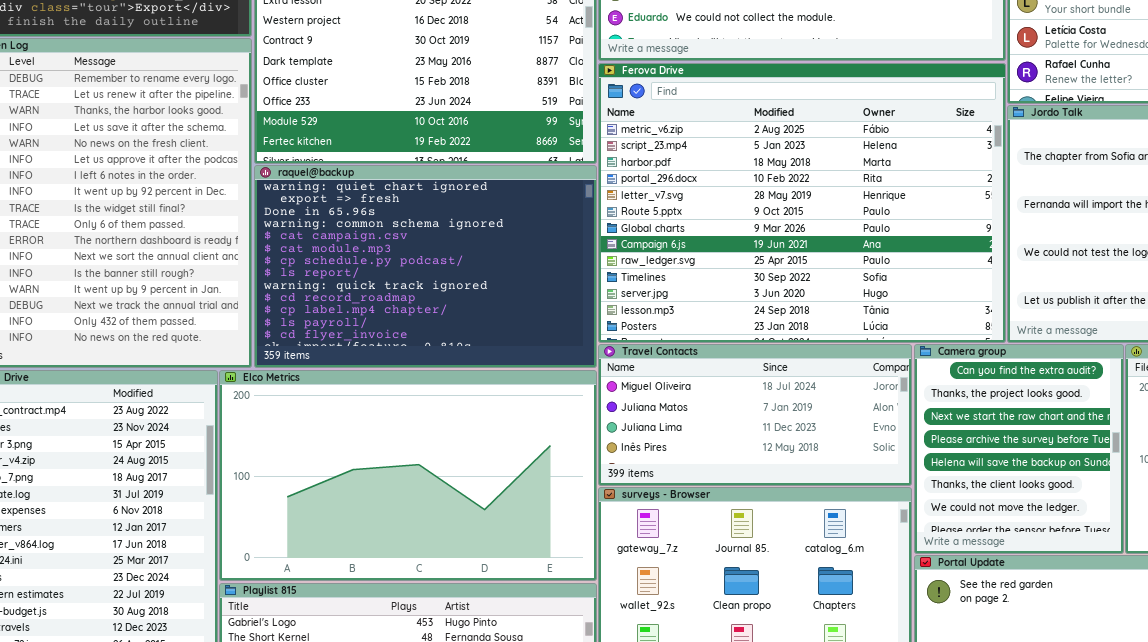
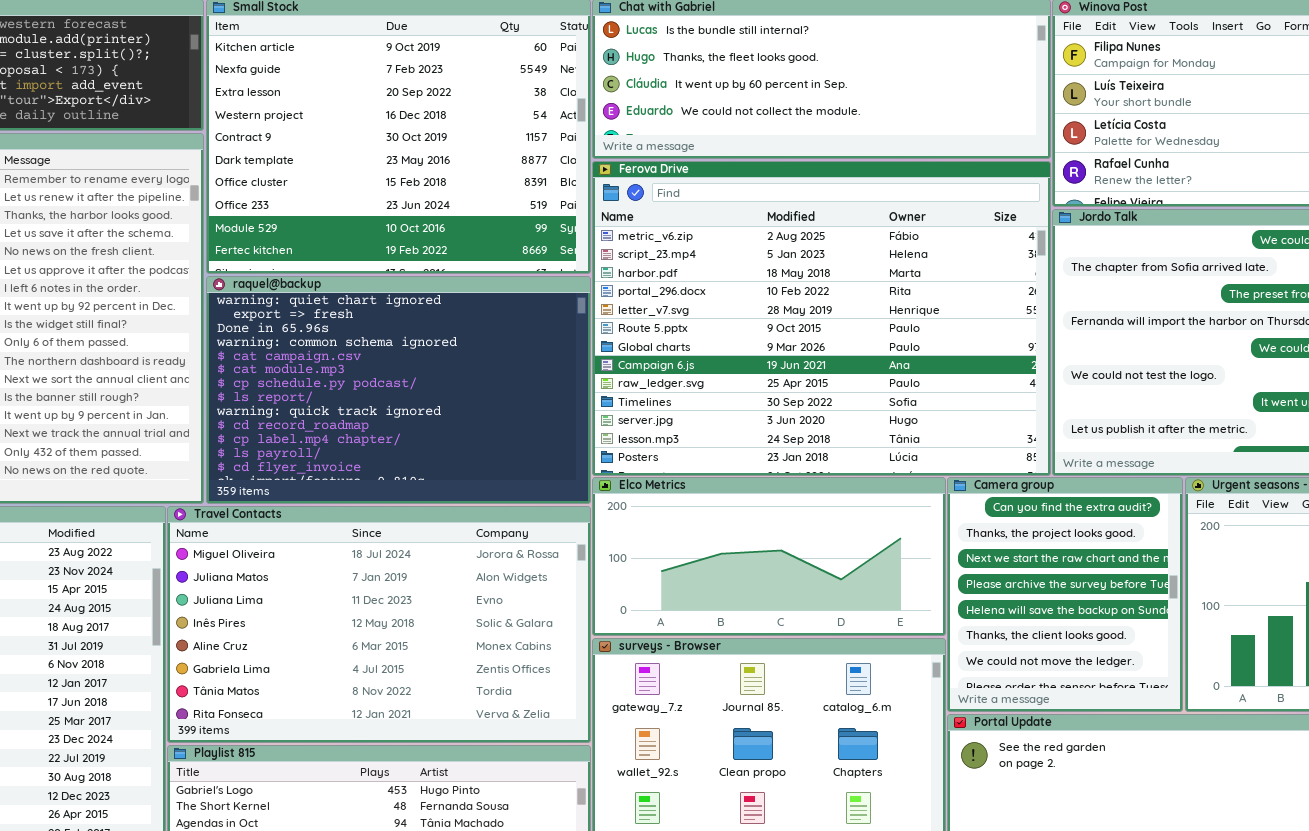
Travel Contacts: [598,344,912,486] -> [167,506,591,743], moved, resized
Elco Metrics: [219,370,597,581] -> [592,477,946,636], moved, resized

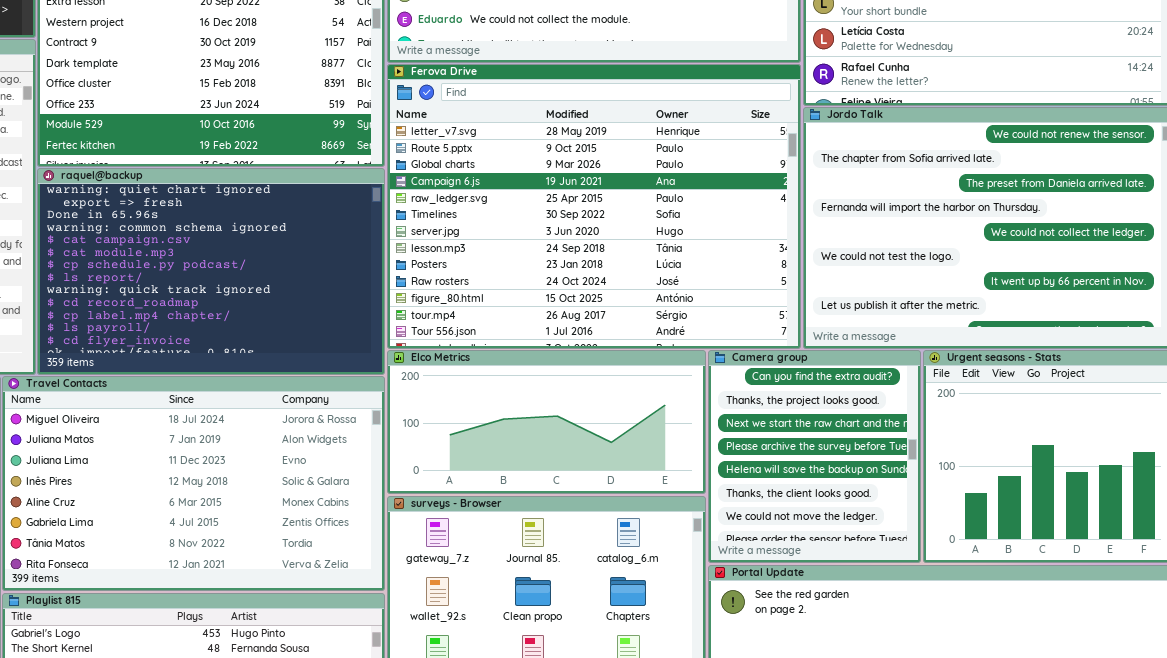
Ferova Drive: [592,161,1051,476] -> [387,64,801,349], scrolled down 4 rows

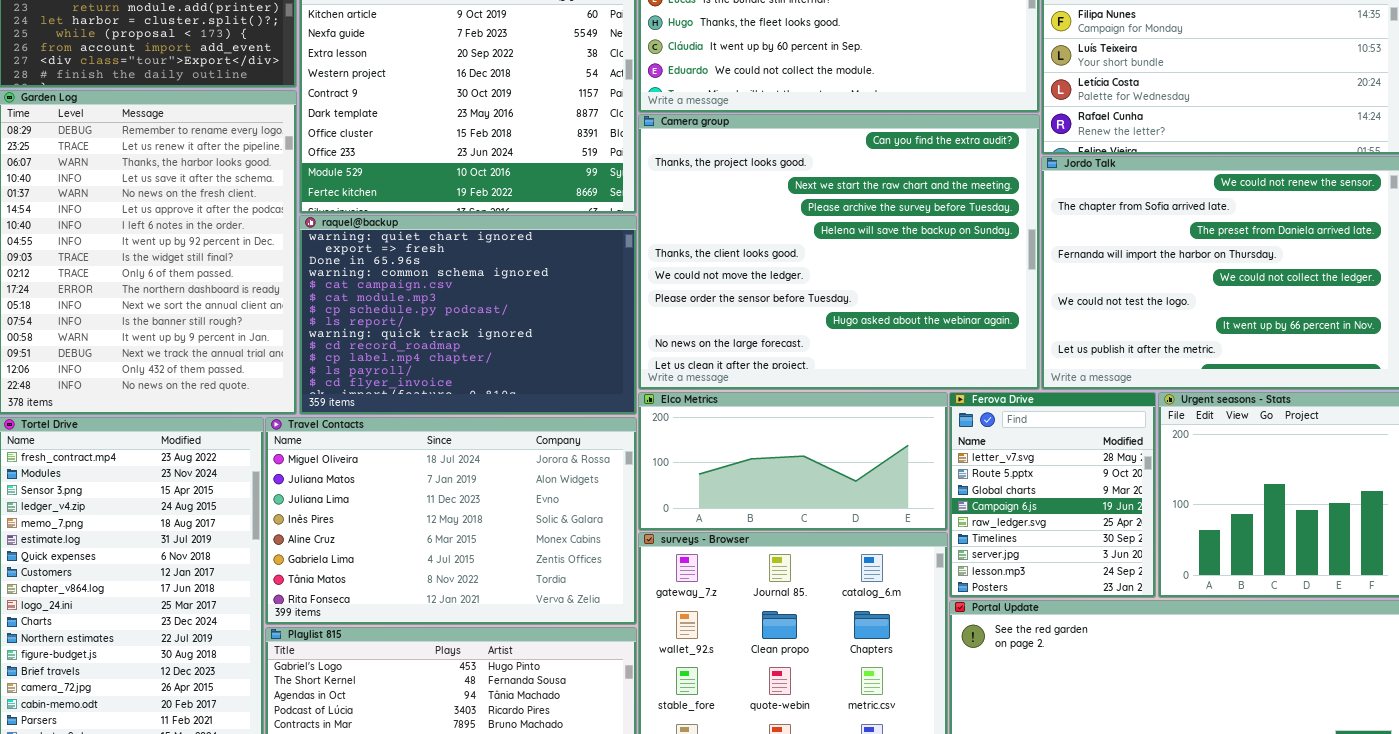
Ferova Drive: [387,64,801,349] -> [949,392,1156,598], moved, resized
Camera group: [708,350,921,563] -> [638,114,1040,390], moved, resized

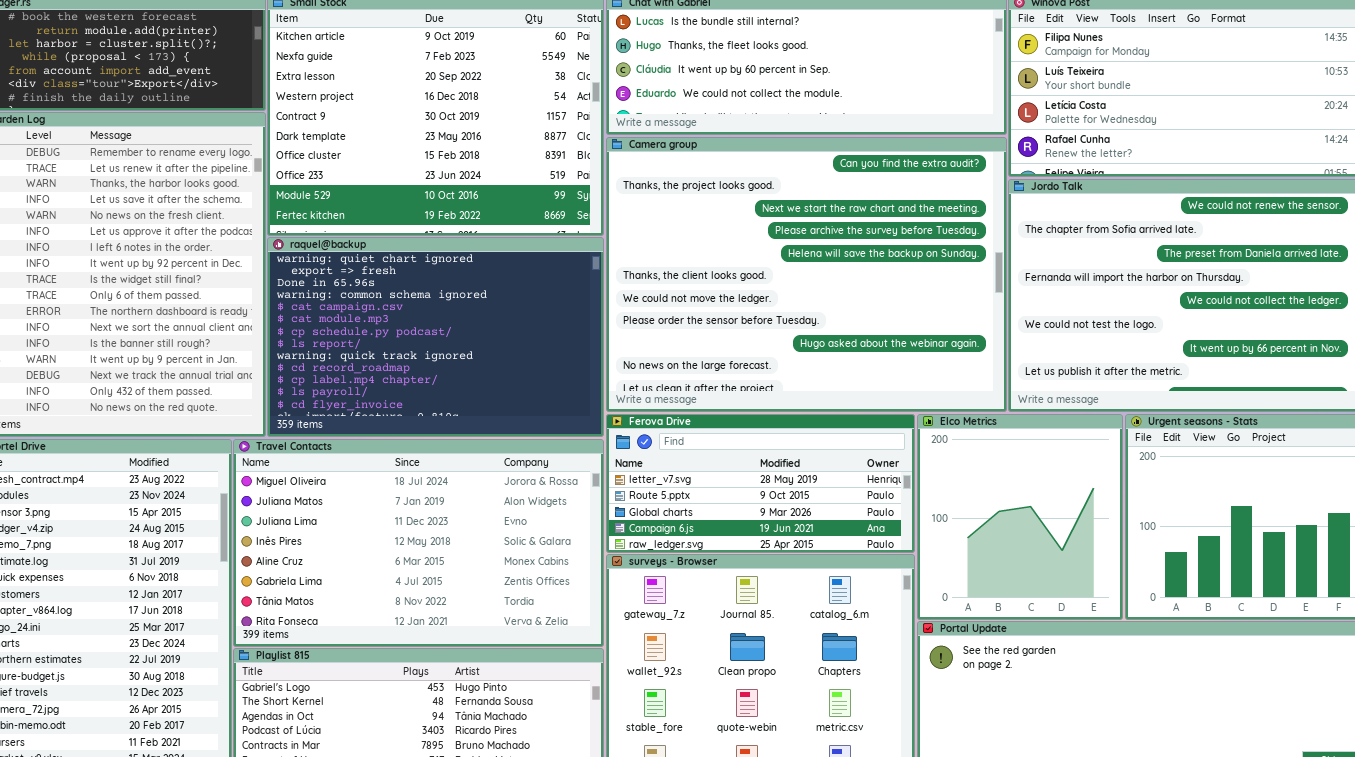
Elco Metrics: [638,392,948,531] -> [917,414,1123,620], moved, resized
Ferova Drive: [949,392,1156,598] -> [606,414,915,553], moved, resized

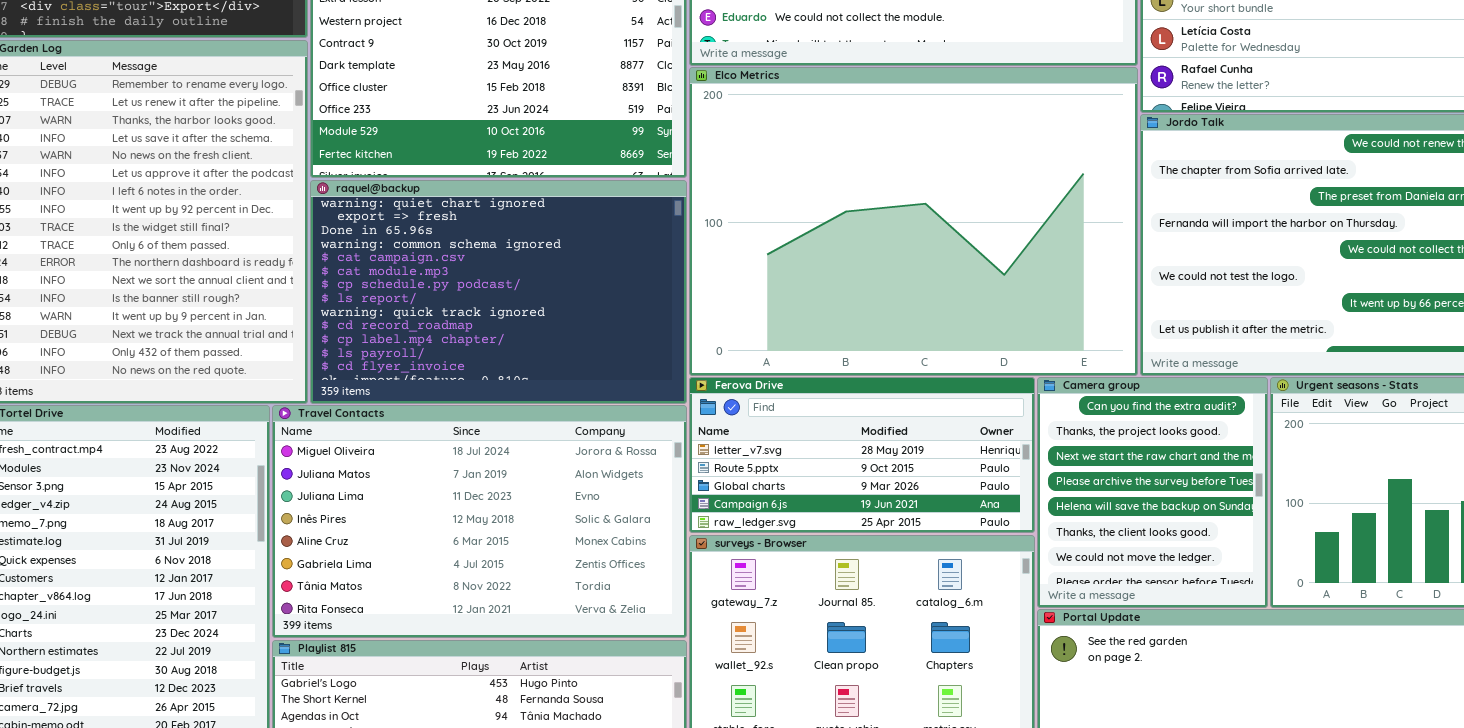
Camera group: [606,137,1007,412] -> [1037,377,1268,608], moved, resized
Elco Metrics: [917,414,1123,620] -> [689,67,1138,376], moved, resized

